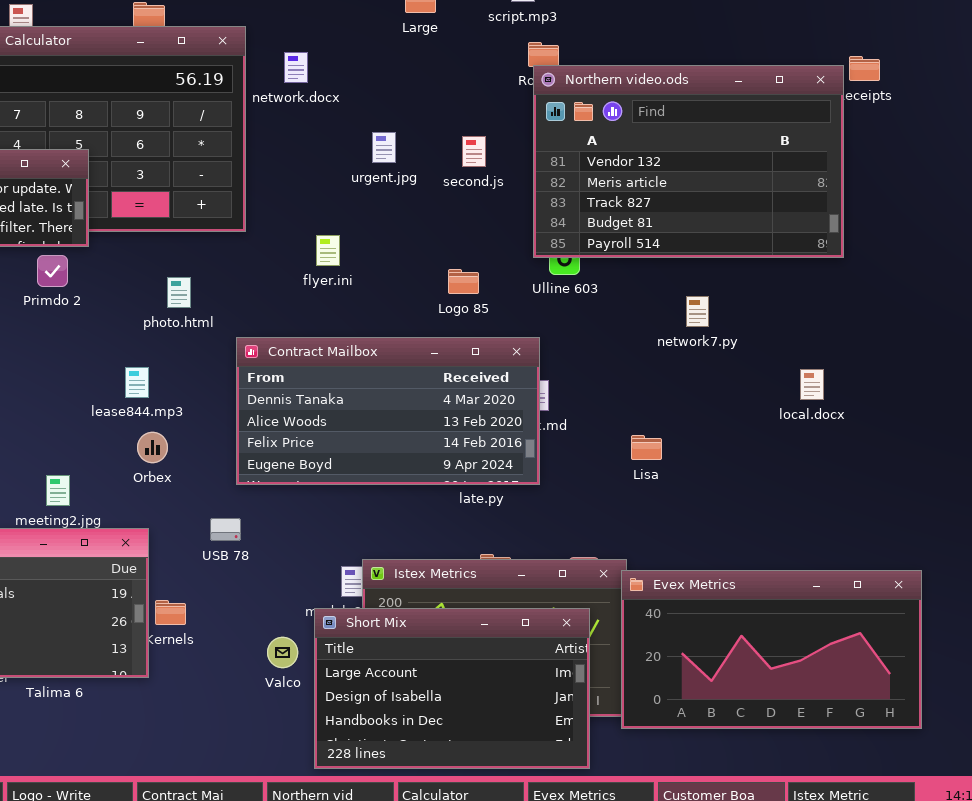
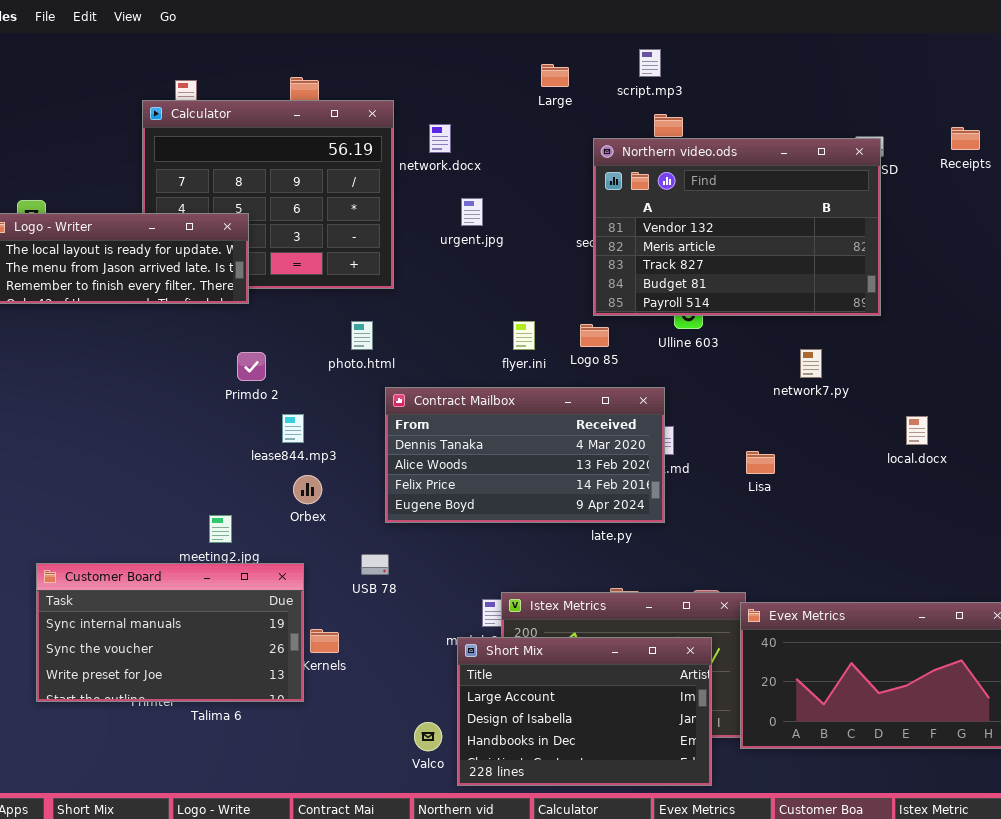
Northern video.ods: [533,65,844,258] -> [593,138,881,316], moved
urgent.jpg: [372,132,396,163] -> [461,198,483,226], moved
flyer.ini: [316,235,340,266] -> [513,321,535,350], moved
Primdo 2: [37,255,68,287] -> [237,352,266,381], moved
photo.html: [167,277,191,308] -> [351,321,373,350], moved
Lisa: [631,435,662,460] -> [746,451,775,474], moved
Valco: [267,637,298,668] -> [414,722,442,751], moved

